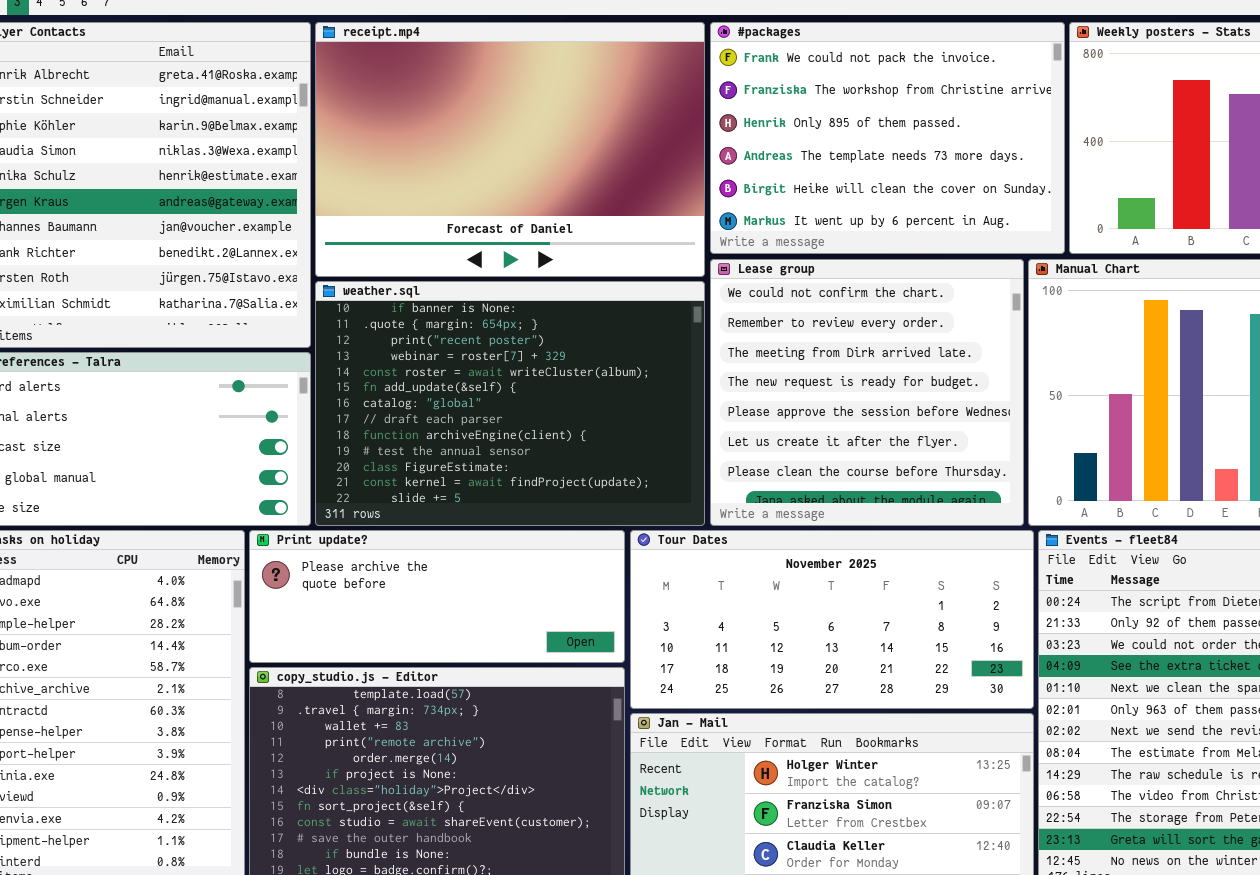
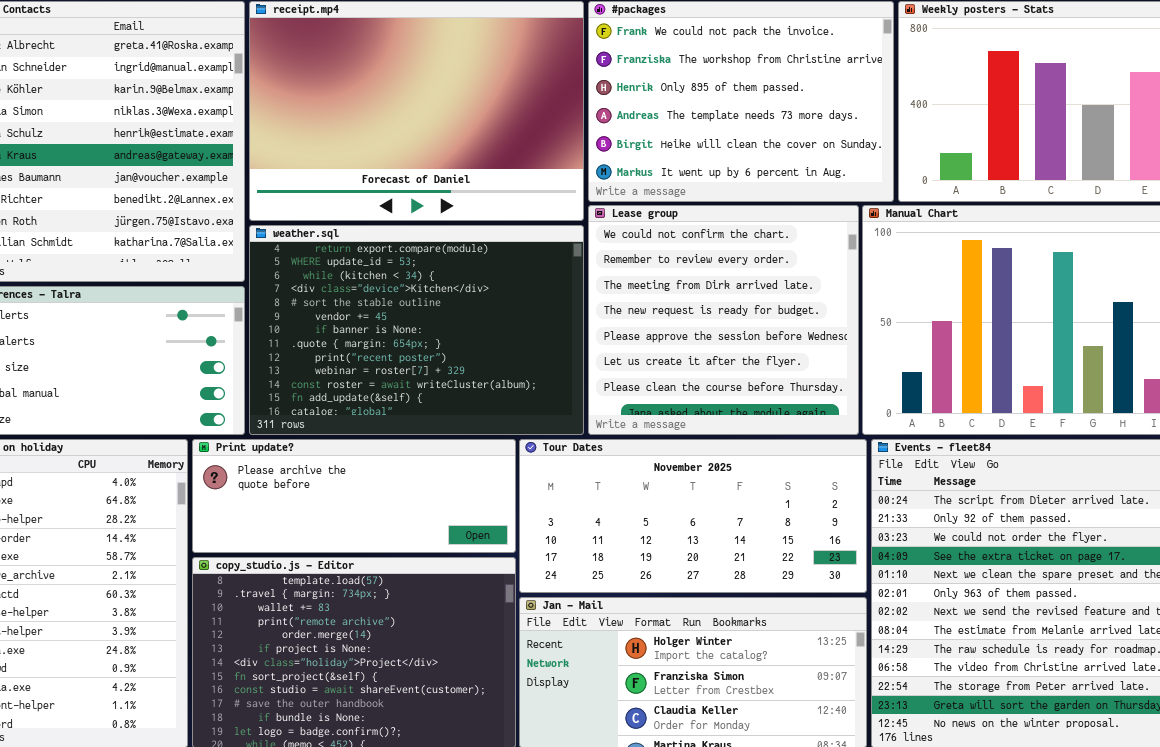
weather.sql: [315,281,705,526] -> [249,225,584,435], scrolled up 6 rows

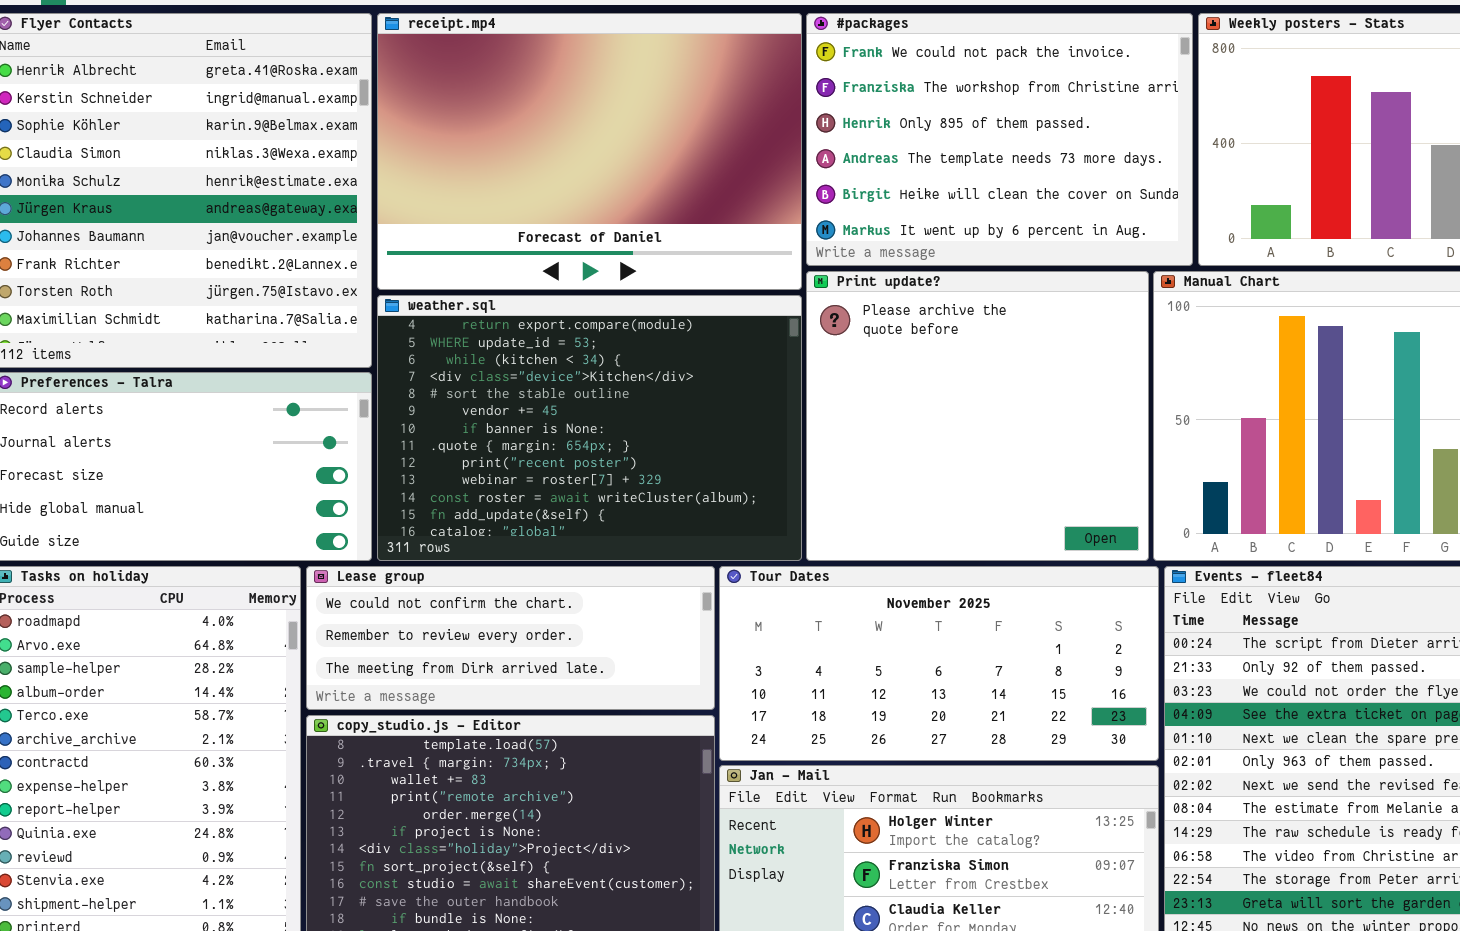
Lease group: [588,205,859,435] -> [306,566,715,710], moved, resized
Print update?: [192,439,516,553] -> [806,271,1149,561], moved, resized

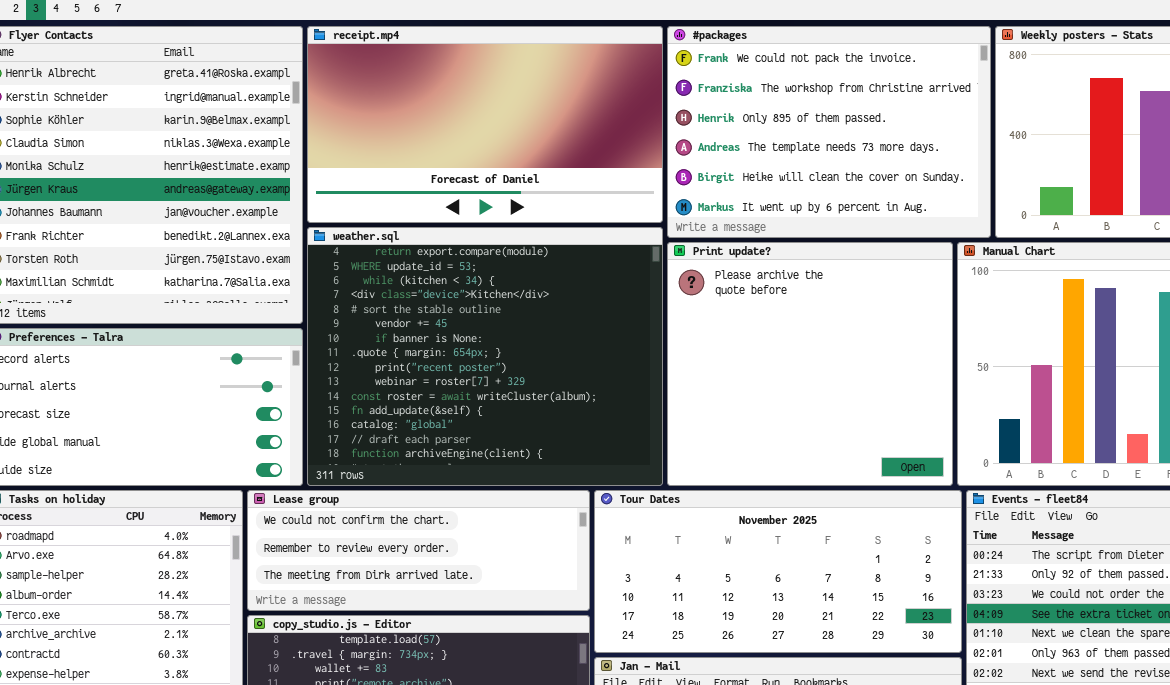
receipt.mp4: [377,13,802,290] -> [307,26,663,223], resized
weather.sql: [377,295,802,561] -> [307,227,663,486], resized

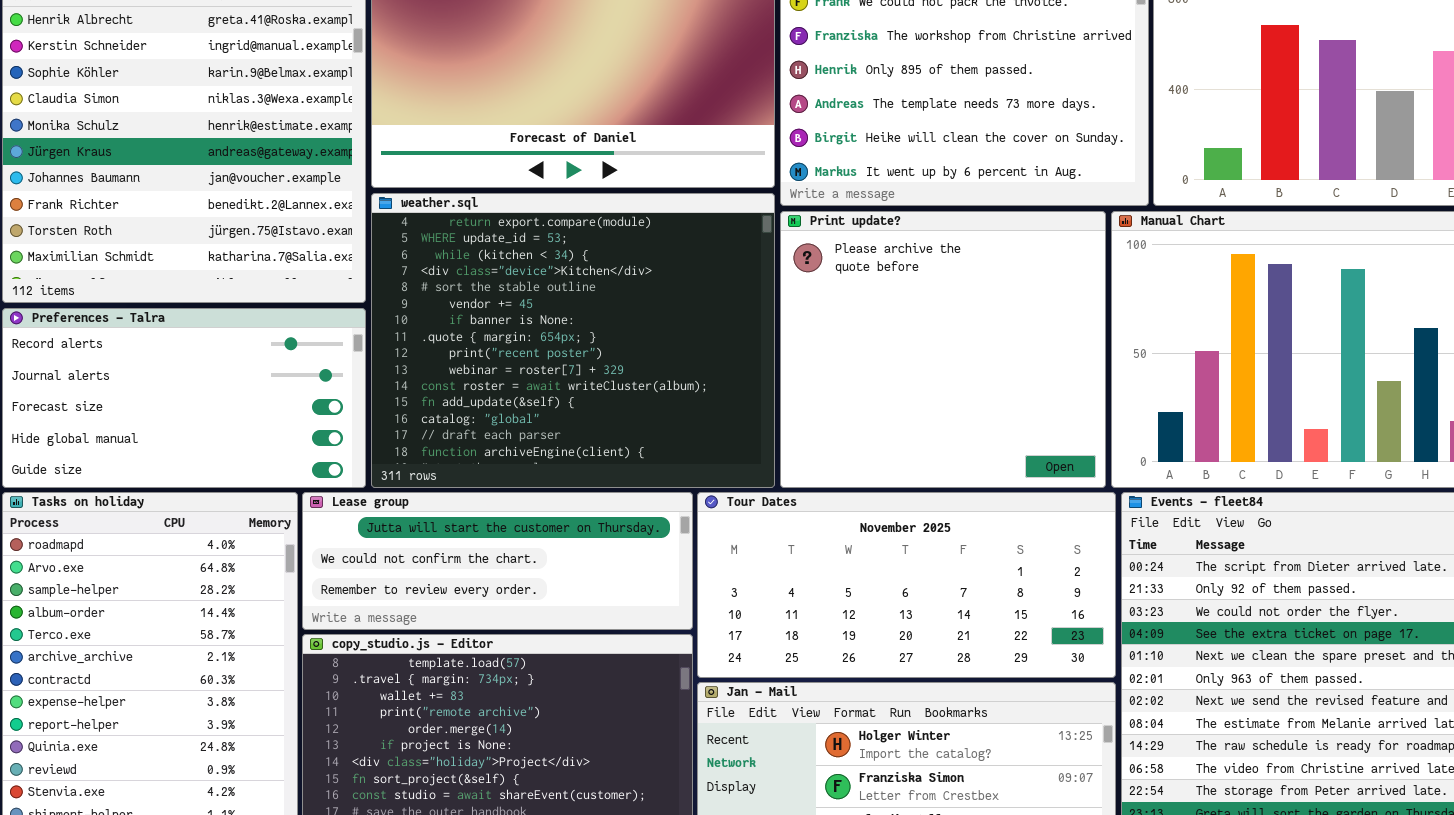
Lease group: [247,490,590,611] -> [302,492,693,630], scrolled up 1 row

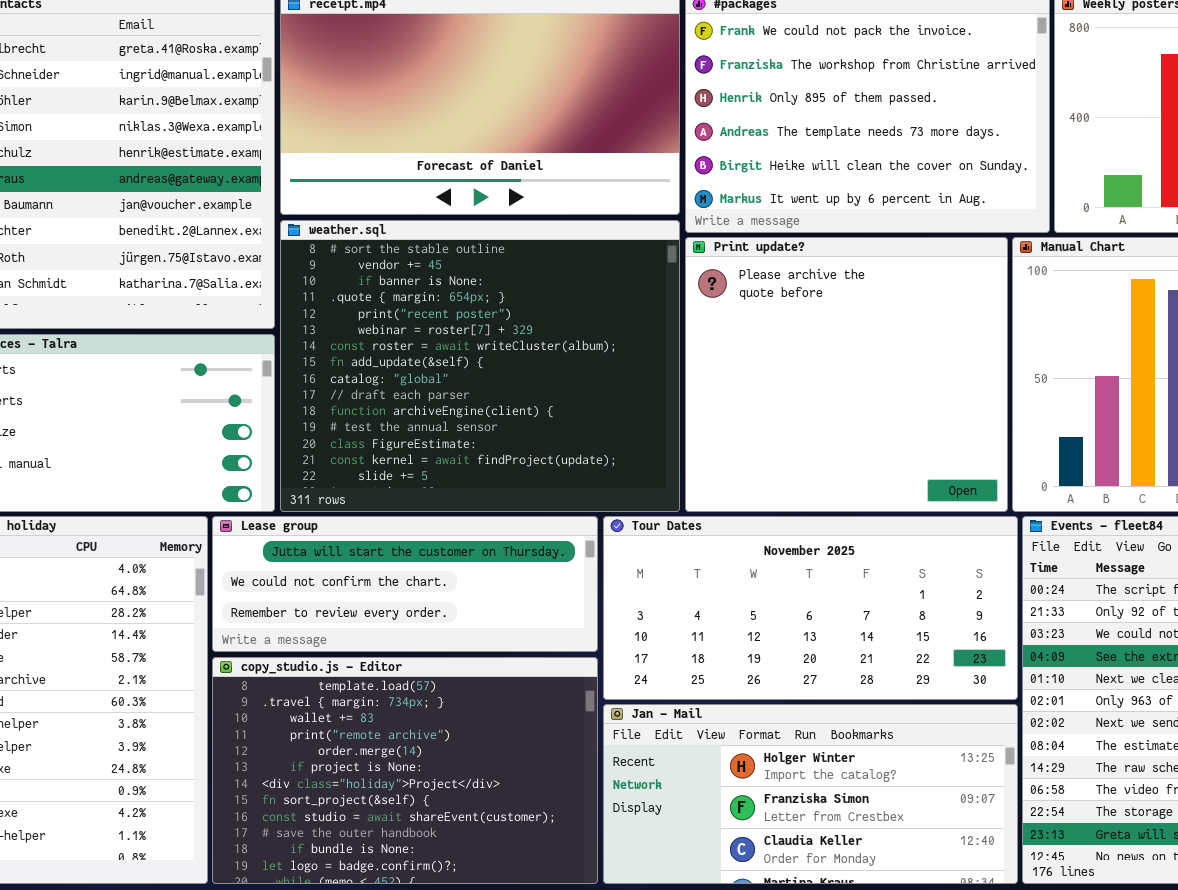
weather.sql: [371,193,775,488] -> [280,220,680,512], scrolled down 4 rows

